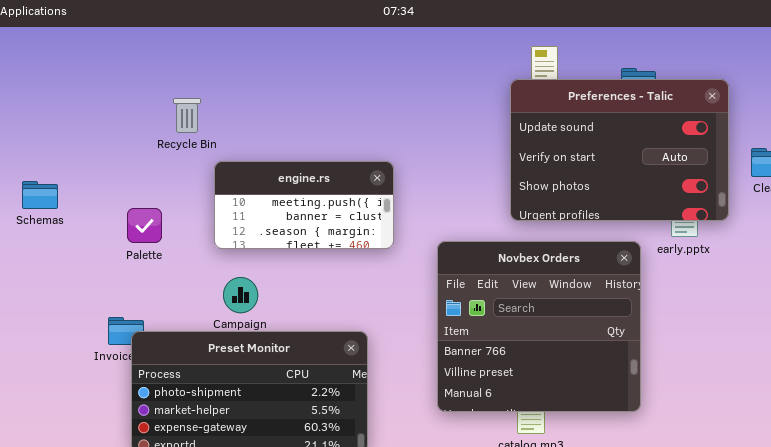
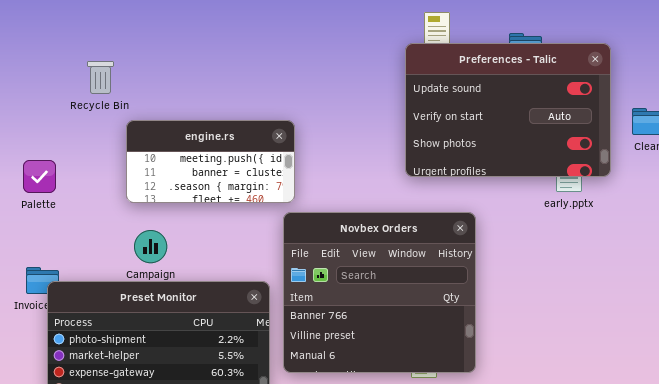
Palette: [127,208,162,243] -> [23,160,56,193], moved
Novbex Orders: [437,241,641,412] -> [283,212,476,373], moved

